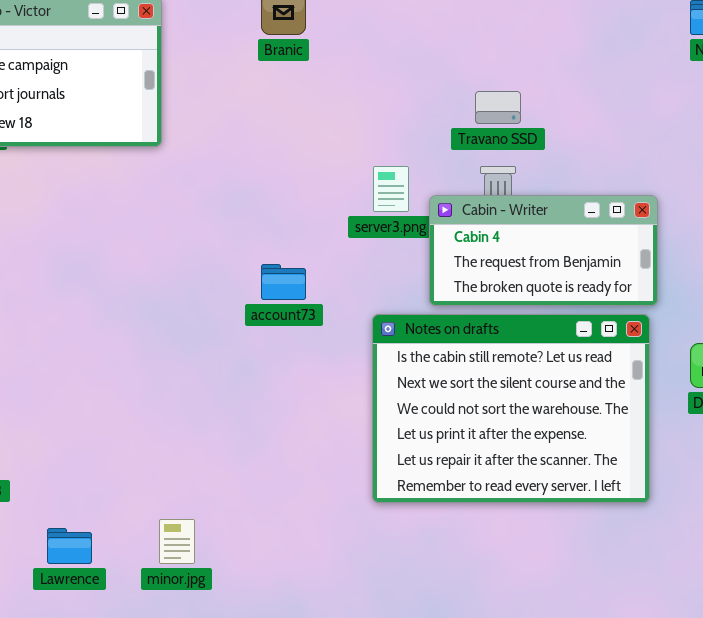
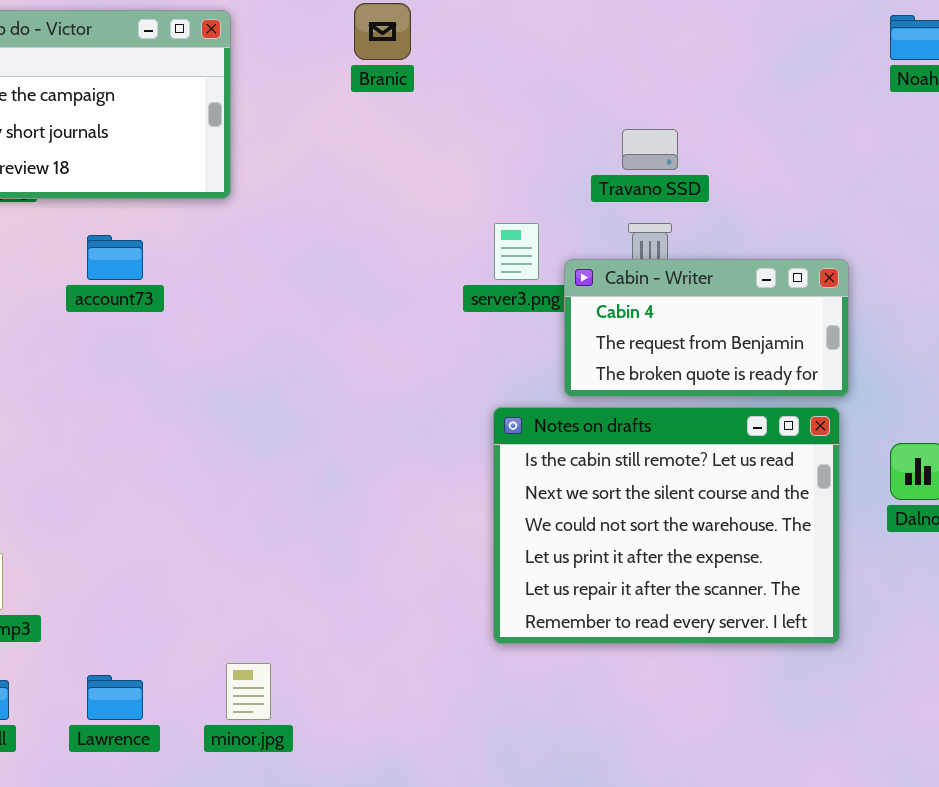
account73: [261,264,306,300] -> [87,235,143,280], moved

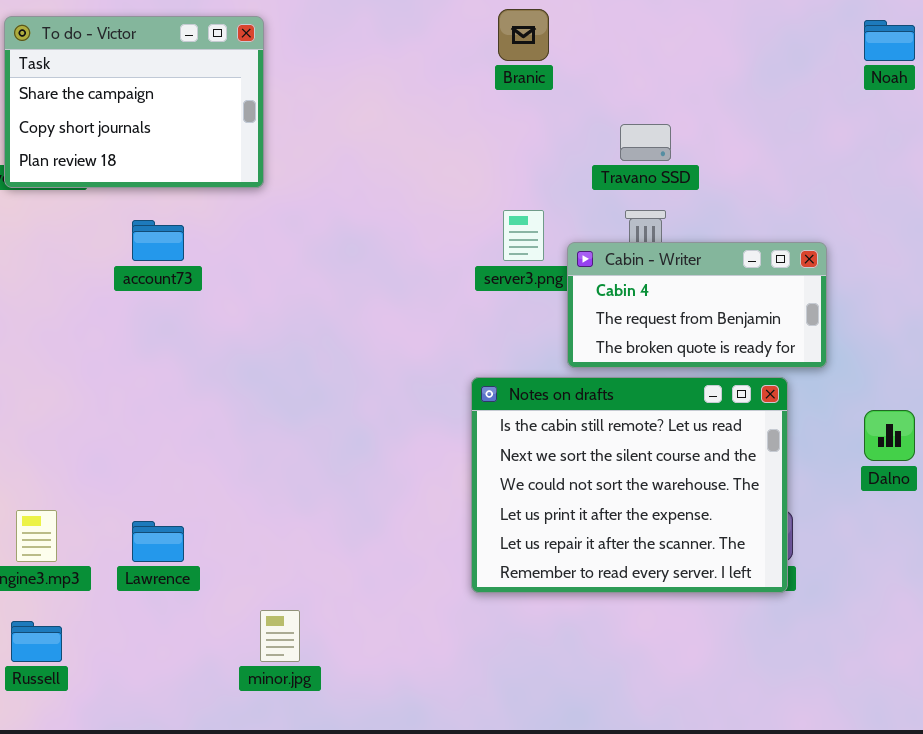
Branic: [354,3,411,60] -> [498,9,549,61], moved
Notes on drafts: [493,407,840,644] -> [471,377,788,593], moved
Lawrence: [87,675,143,720] -> [132,521,184,562], moved

